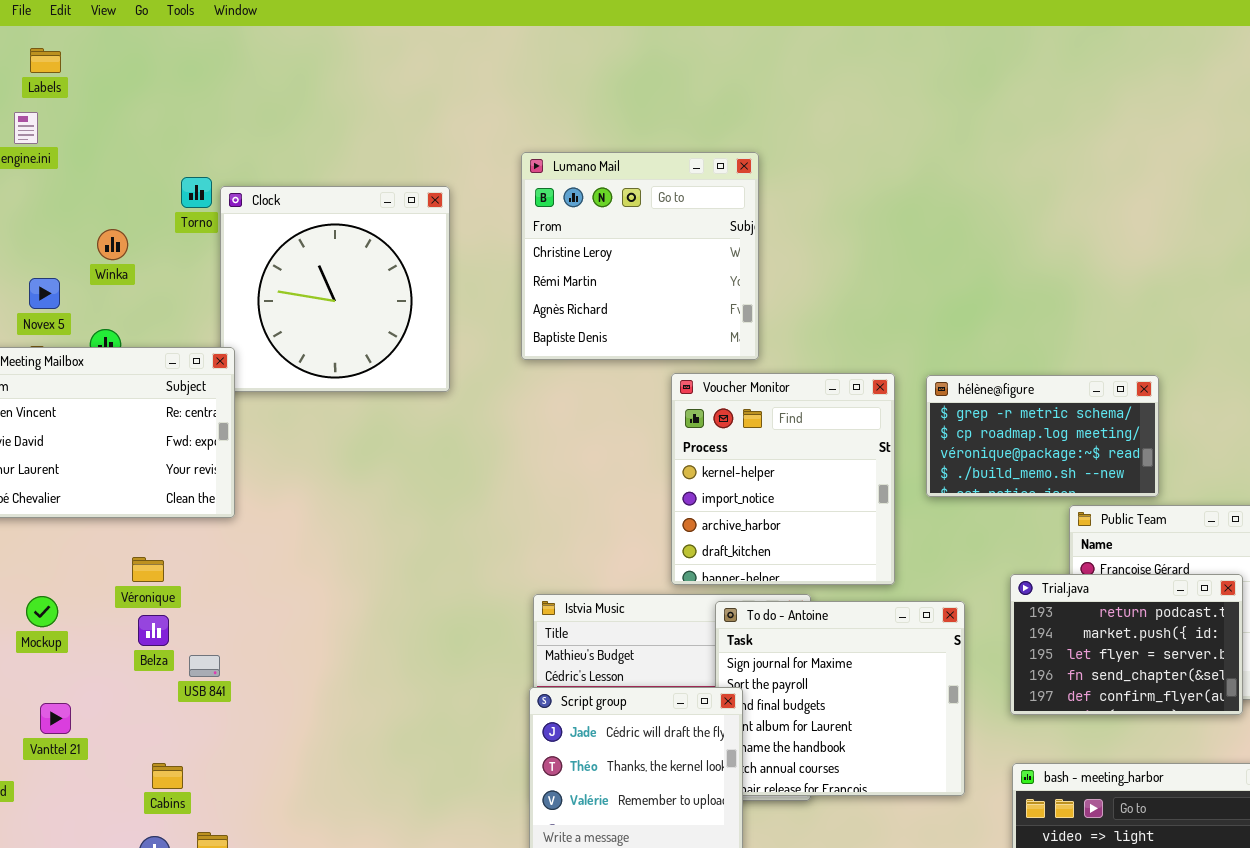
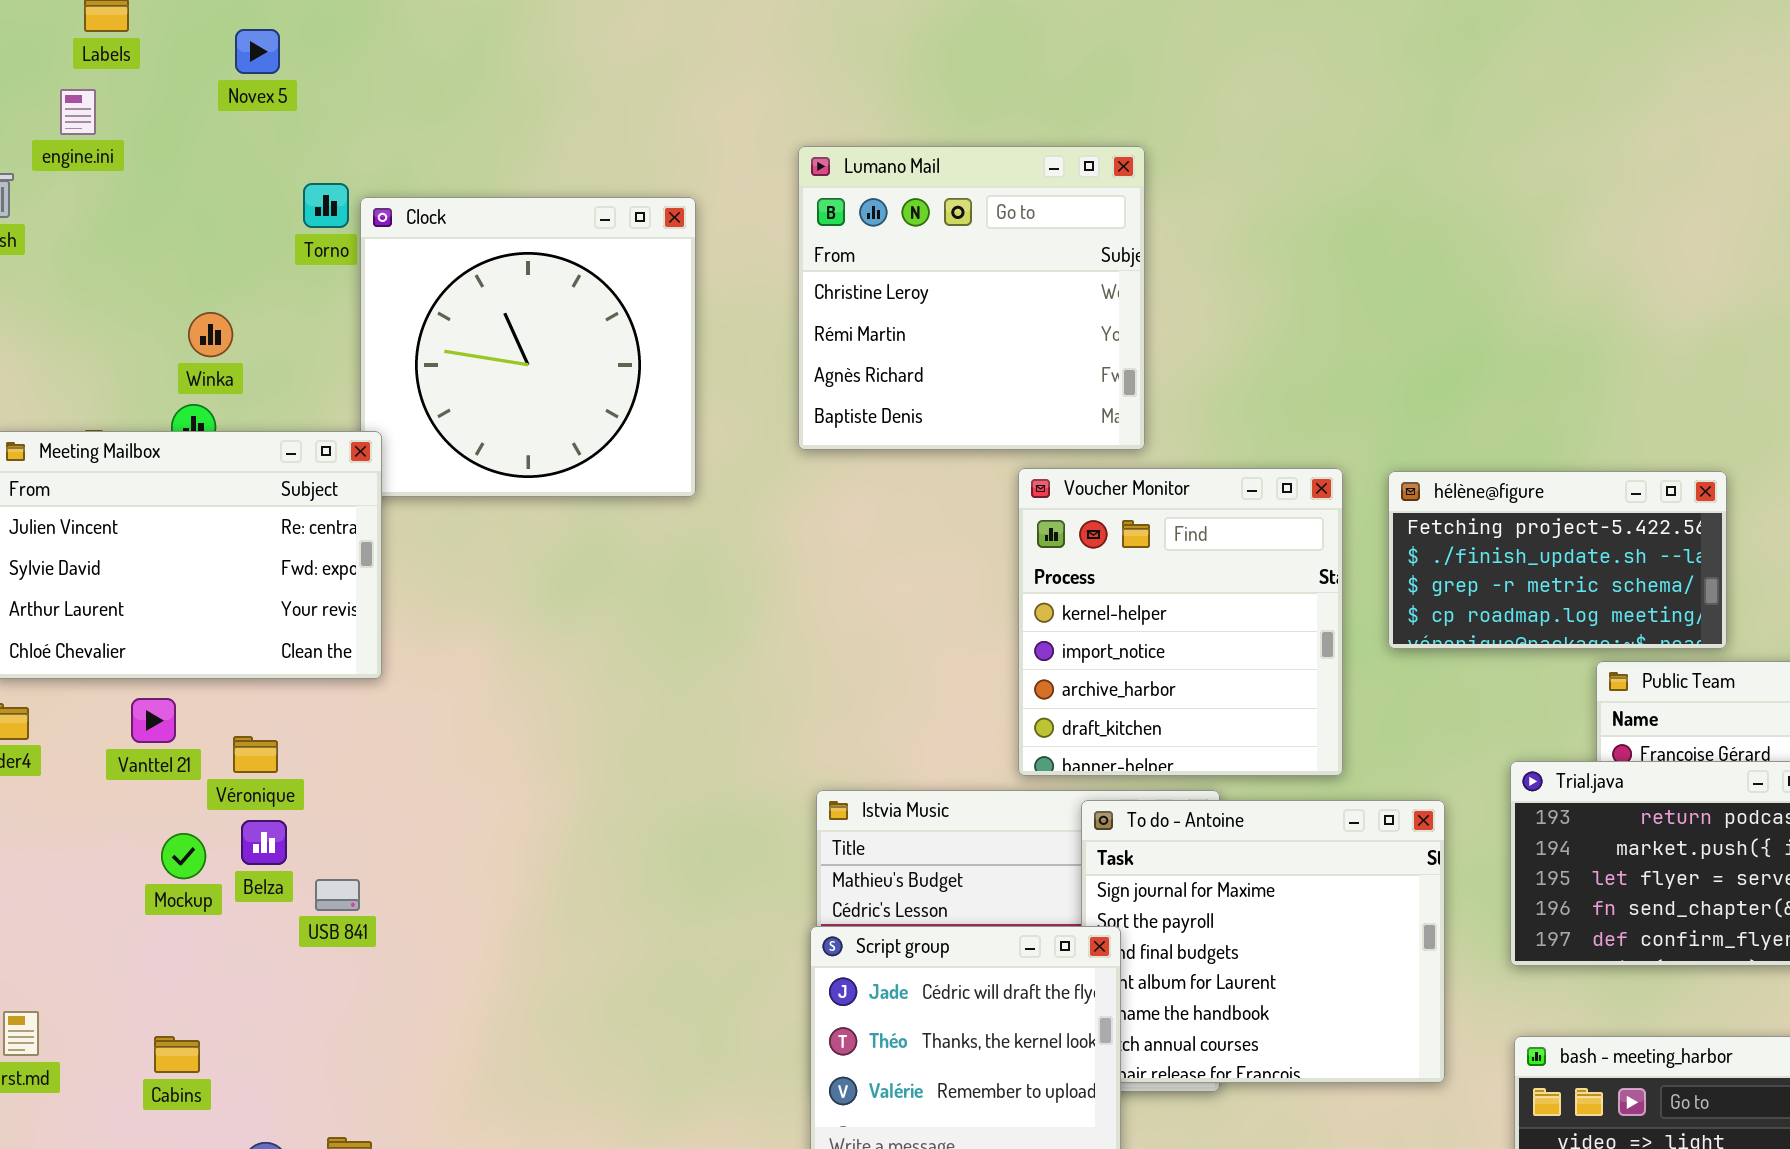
Winka: [97,229,128,260] -> [188,312,233,357], moved
Novex 5: [29,278,60,309] -> [235,29,280,74], moved
hélène@figure: [926,375,1159,497] -> [1388,471,1727,649], scrolled up 2 rows
Mockup: [26,596,58,627] -> [161,833,206,879], moved
Vanttel 21: [40,703,71,734] -> [131,698,176,743], moved
Cabins: [152,763,183,789] -> [154,1036,200,1073], moved

